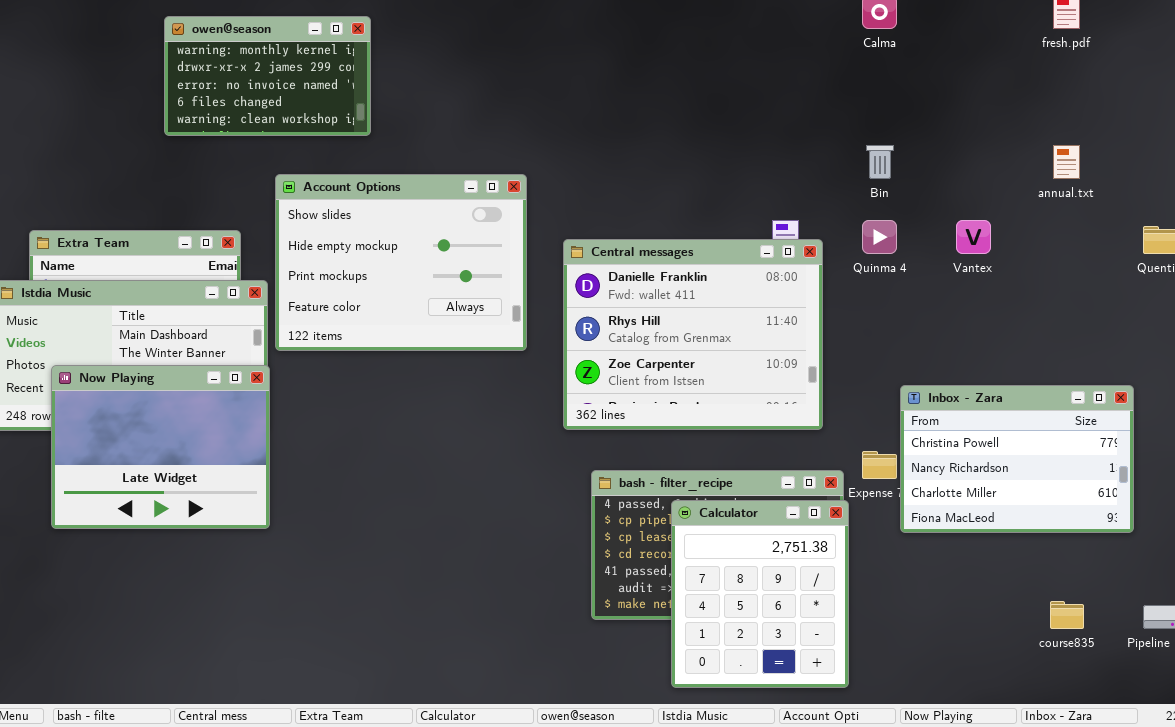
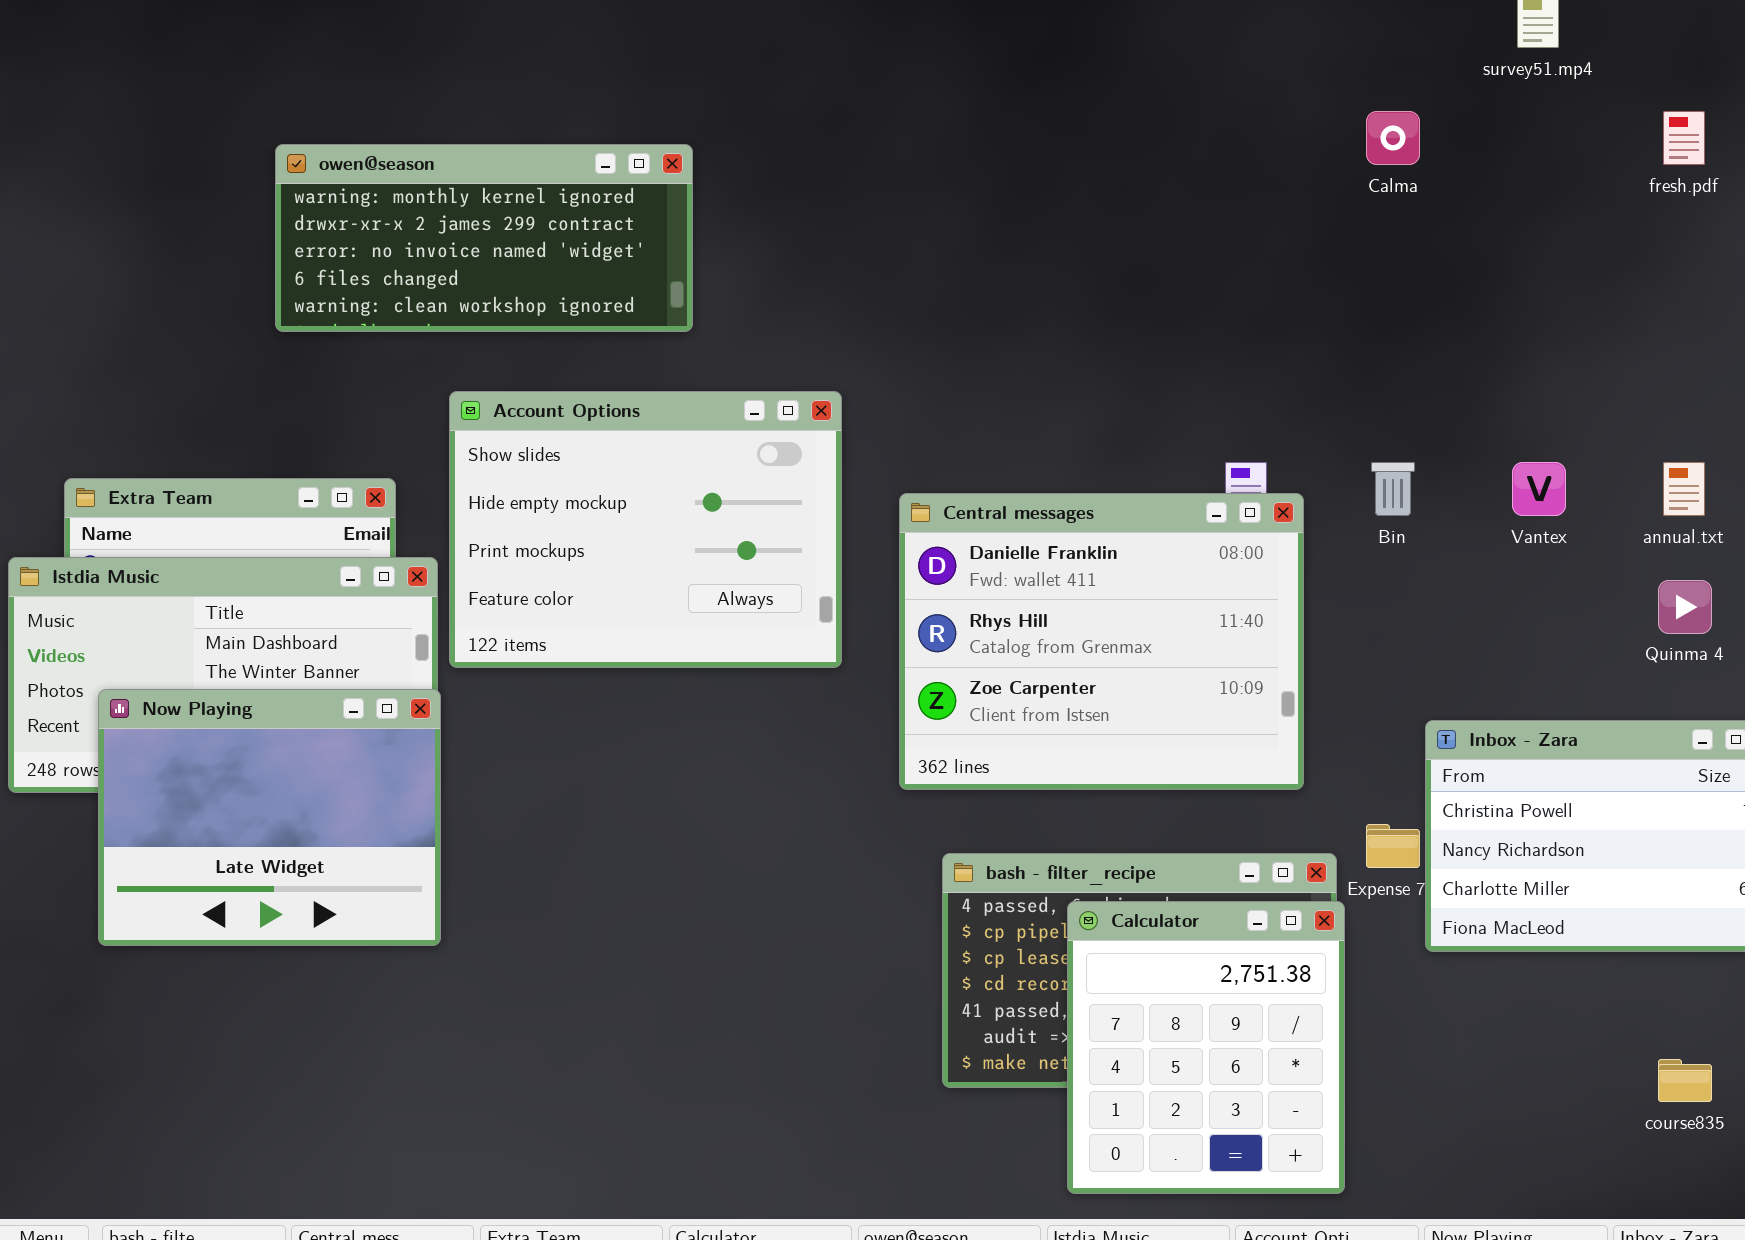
owen@season: [164,16,371,136] -> [275,144,693,332], resized
Bin: [866,145,894,179] -> [1371,462,1415,516], moved
annual.txt: [1053,145,1080,179] -> [1663,462,1705,516], moved
Quinma 4: [862,220,897,254] -> [1658,580,1712,634], moved

